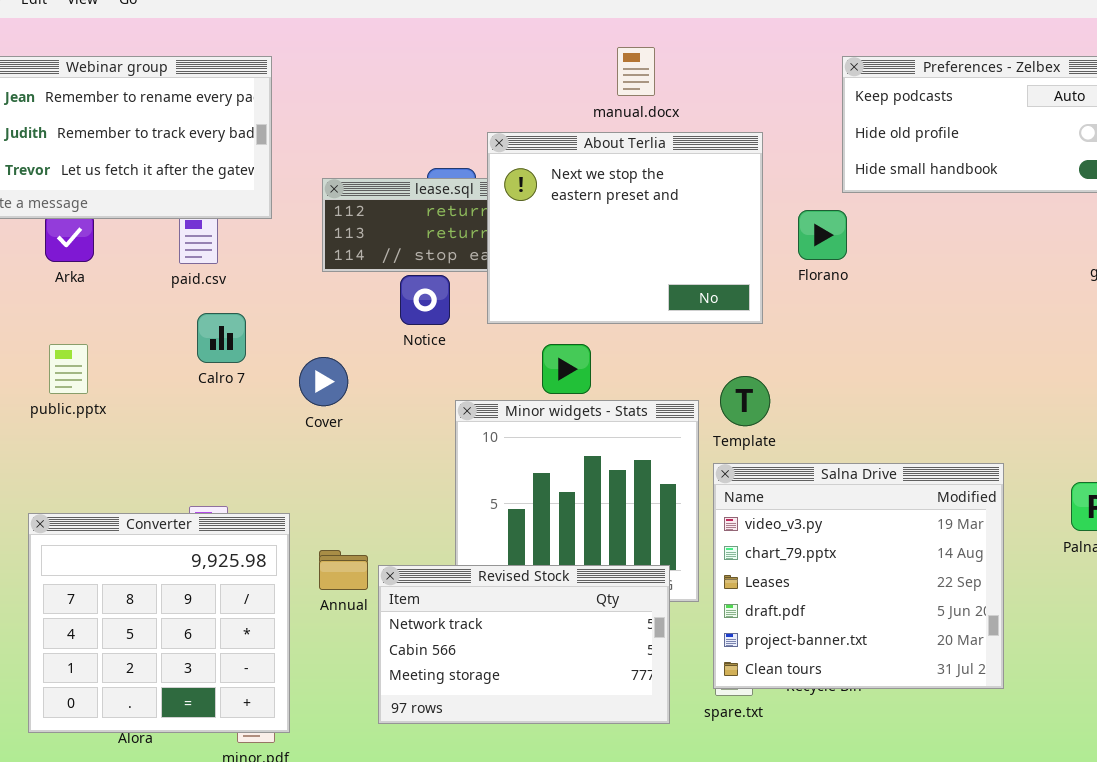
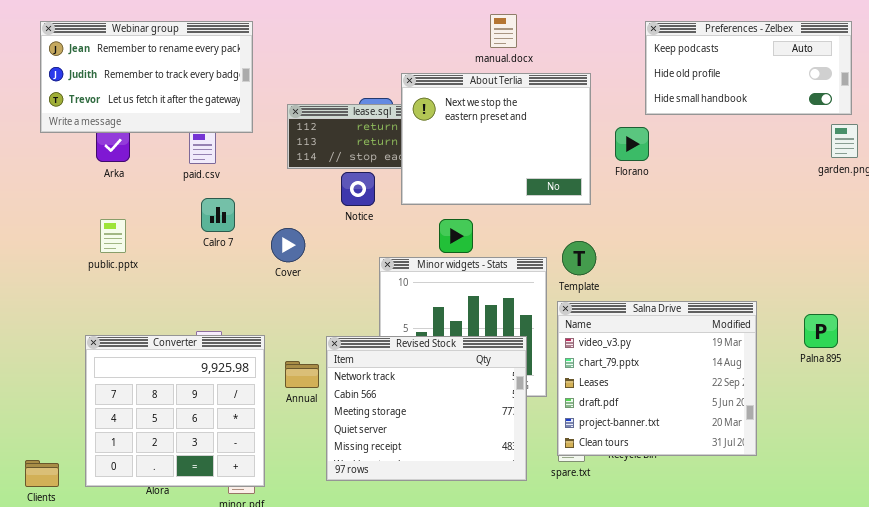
Revised Stock: [378,565,670,724] -> [326,336,527,481], resized

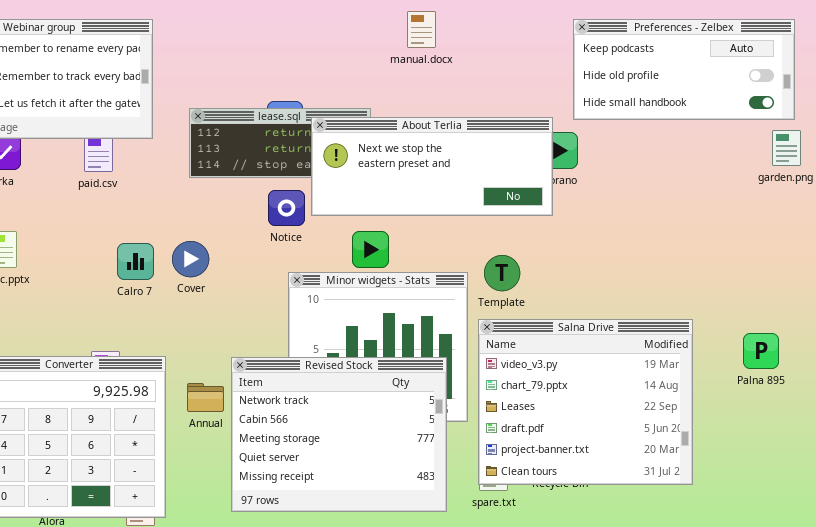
About Terlia: [401,73,591,205] -> [311,117,553,216], resized
Notice: [341,172,375,206] -> [268,190,305,226], moved
Calro 7: [201,198,235,232] -> [117,243,154,280], moved

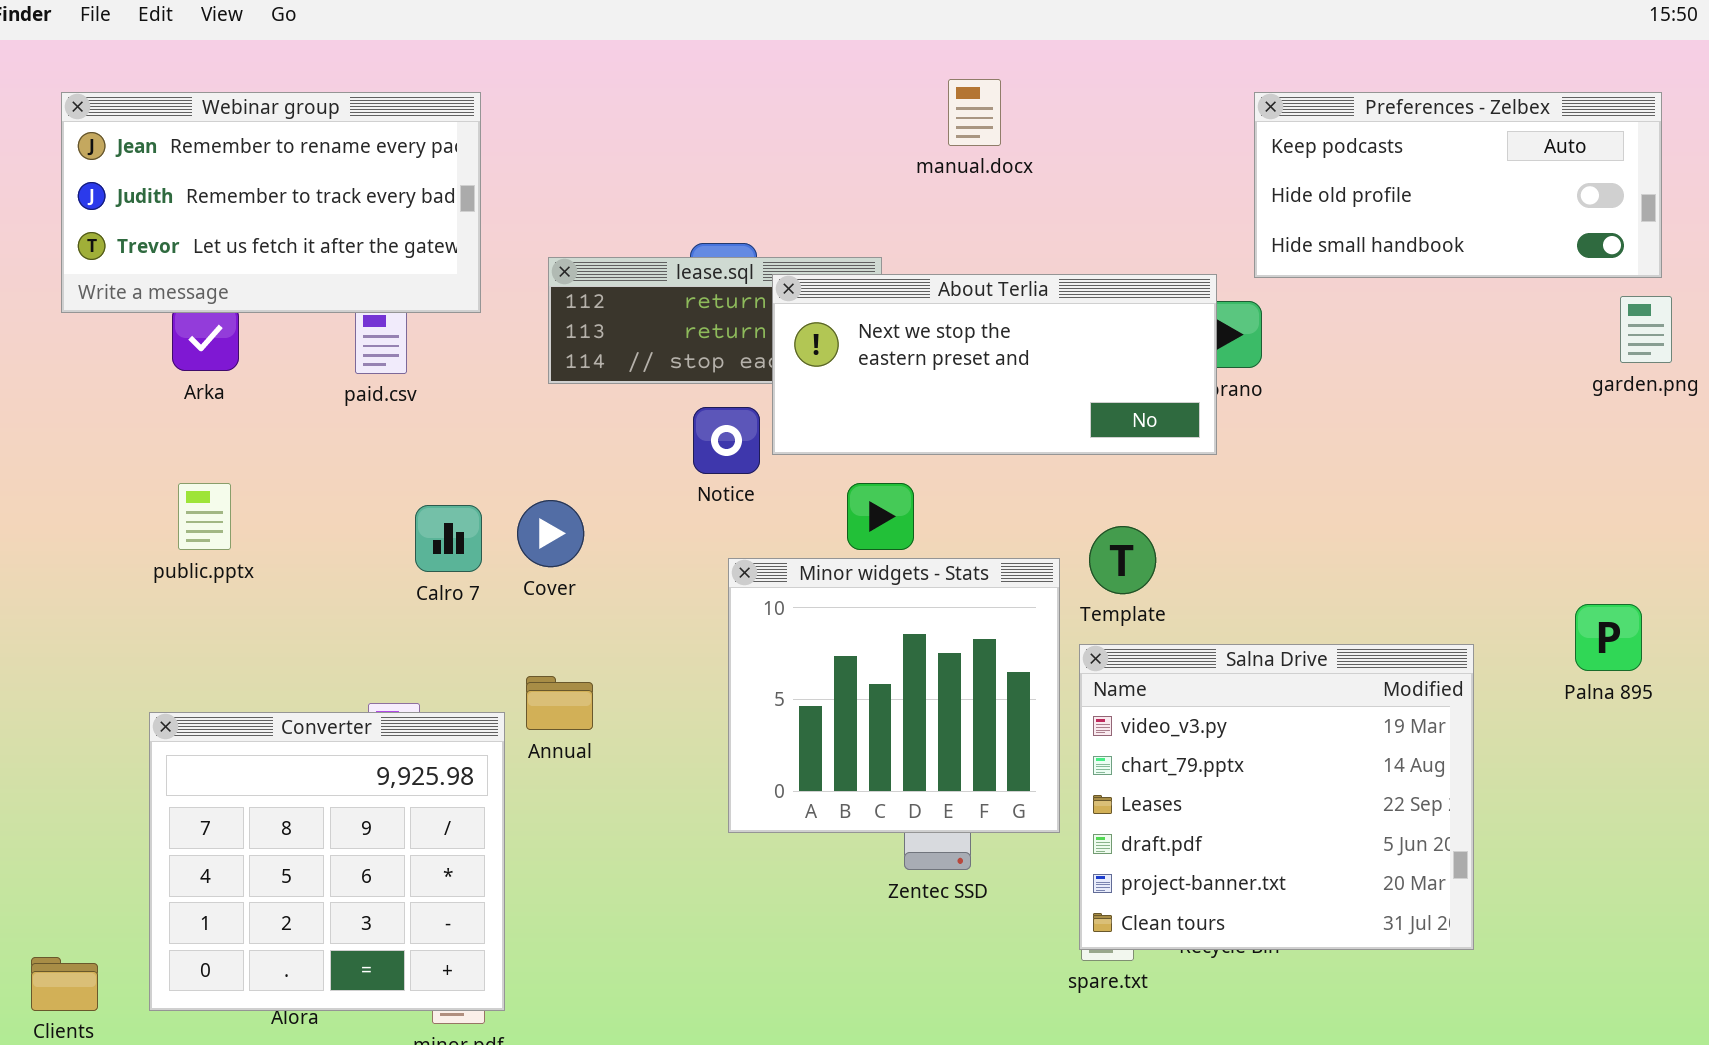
Palna 895: [743,333,779,369] -> [1575,604,1642,671], moved
Revised Stock: [231,357,447,512] -> none, closed
Annual: [187,383,224,412] -> [526,676,593,730], moved

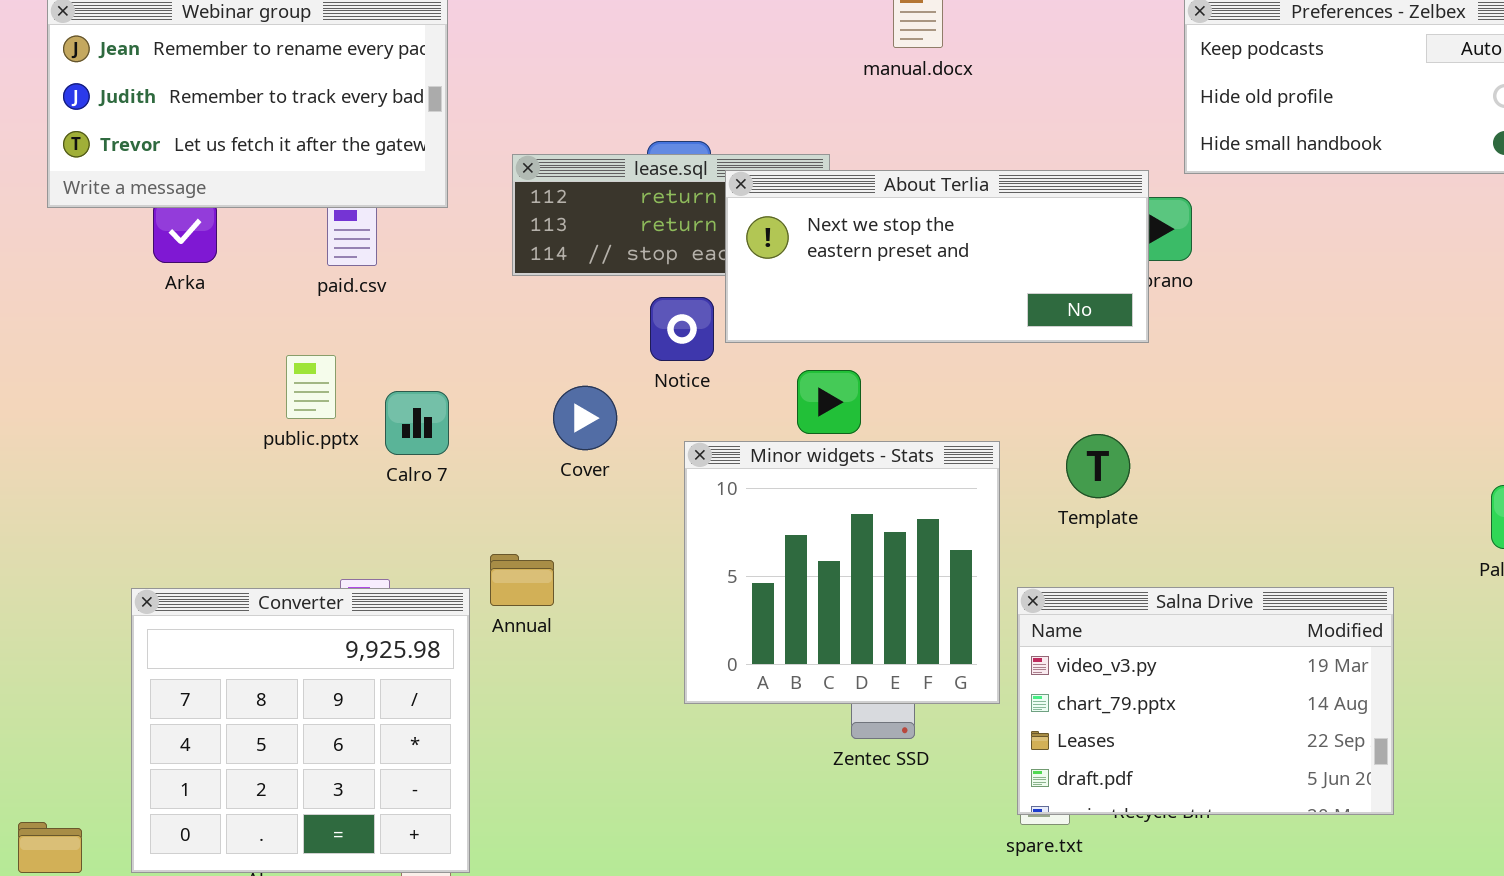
public.pptx: [178,483,231,550] -> [286,355,336,419], moved
Cover: [517,500,584,567] -> [553,386,617,450], moved
Template: [1089,526,1156,594] -> [1066,434,1130,498], moved
Salna Drive: [1079,644,1474,950] -> [1017,587,1394,815], resized

